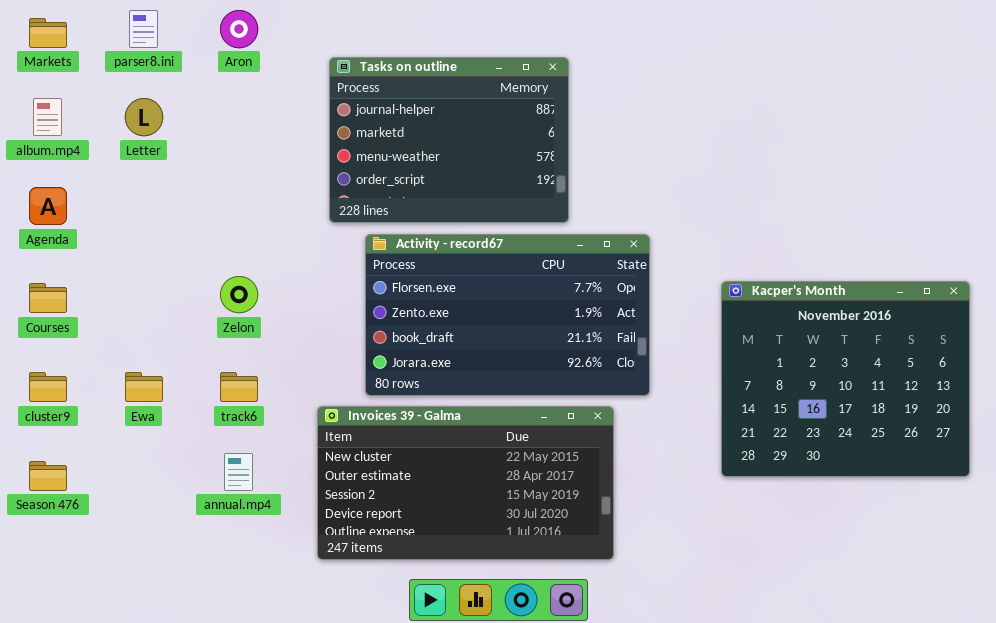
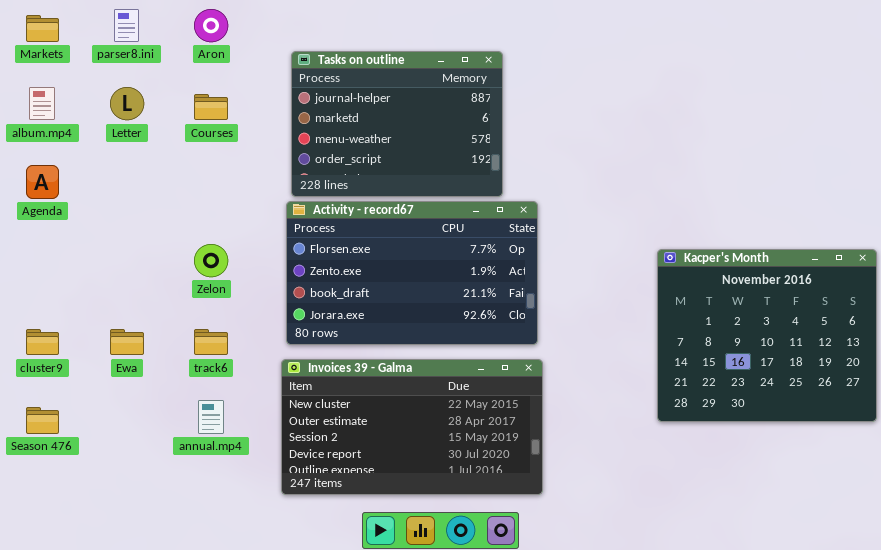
Activity - record67: [365,234,650,396] -> [286,201,538,345], moved
Kacper's Month: [721,281,970,477] -> [657,249,877,422], moved
Courses: [29,283,67,313] -> [194,94,228,120], moved

